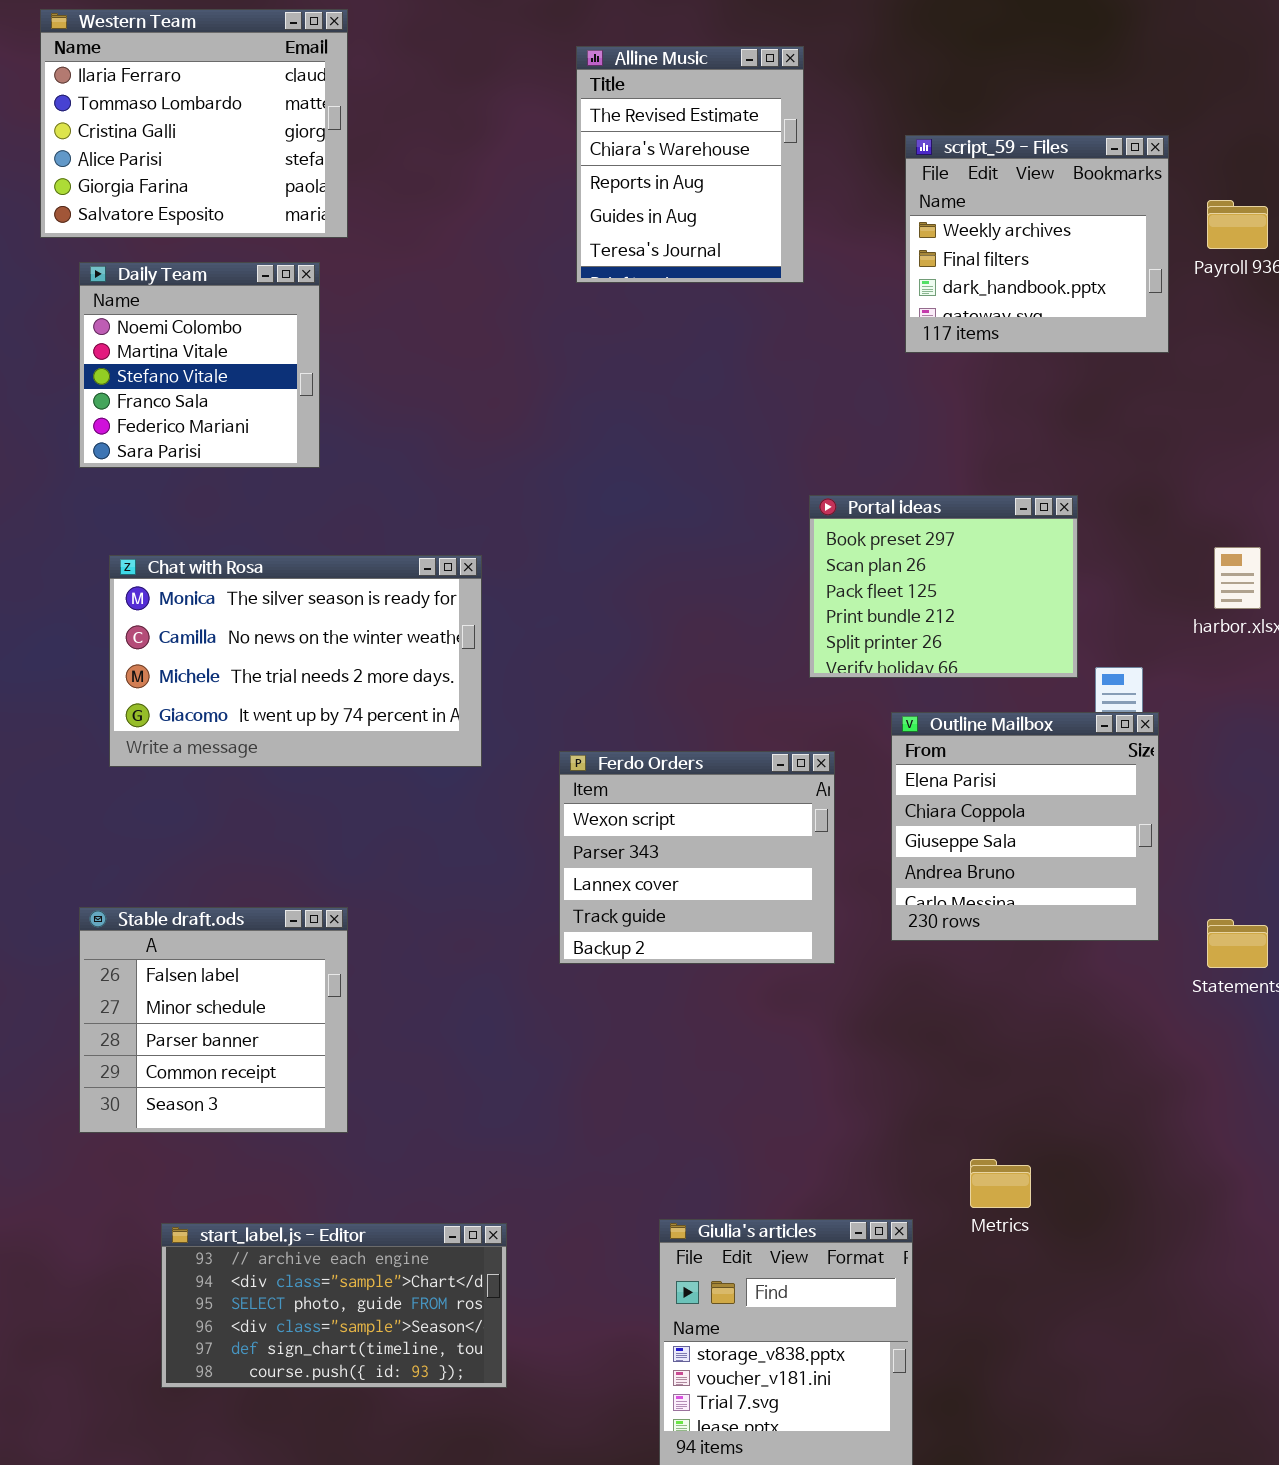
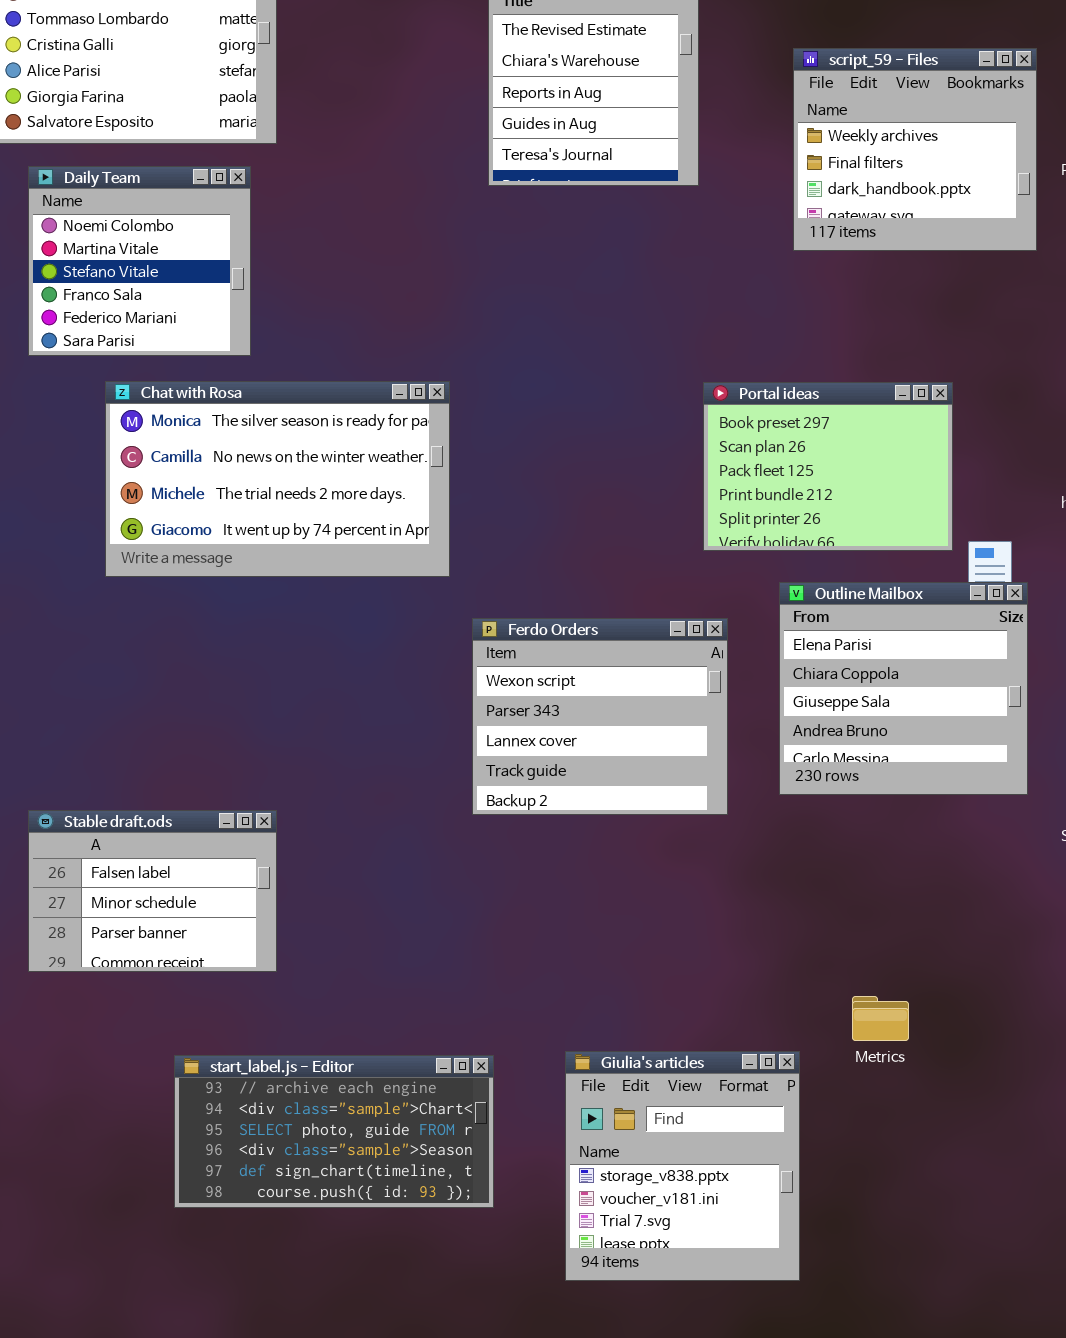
Chat with Rosa: [109,555,482,767] -> [105,381,450,577], moved
Stable draft.ods: [79,907,348,1133] -> [28,810,277,972], resized
start_label.js - Editor: [161,1223,507,1388] -> [174,1055,494,1208], moved

